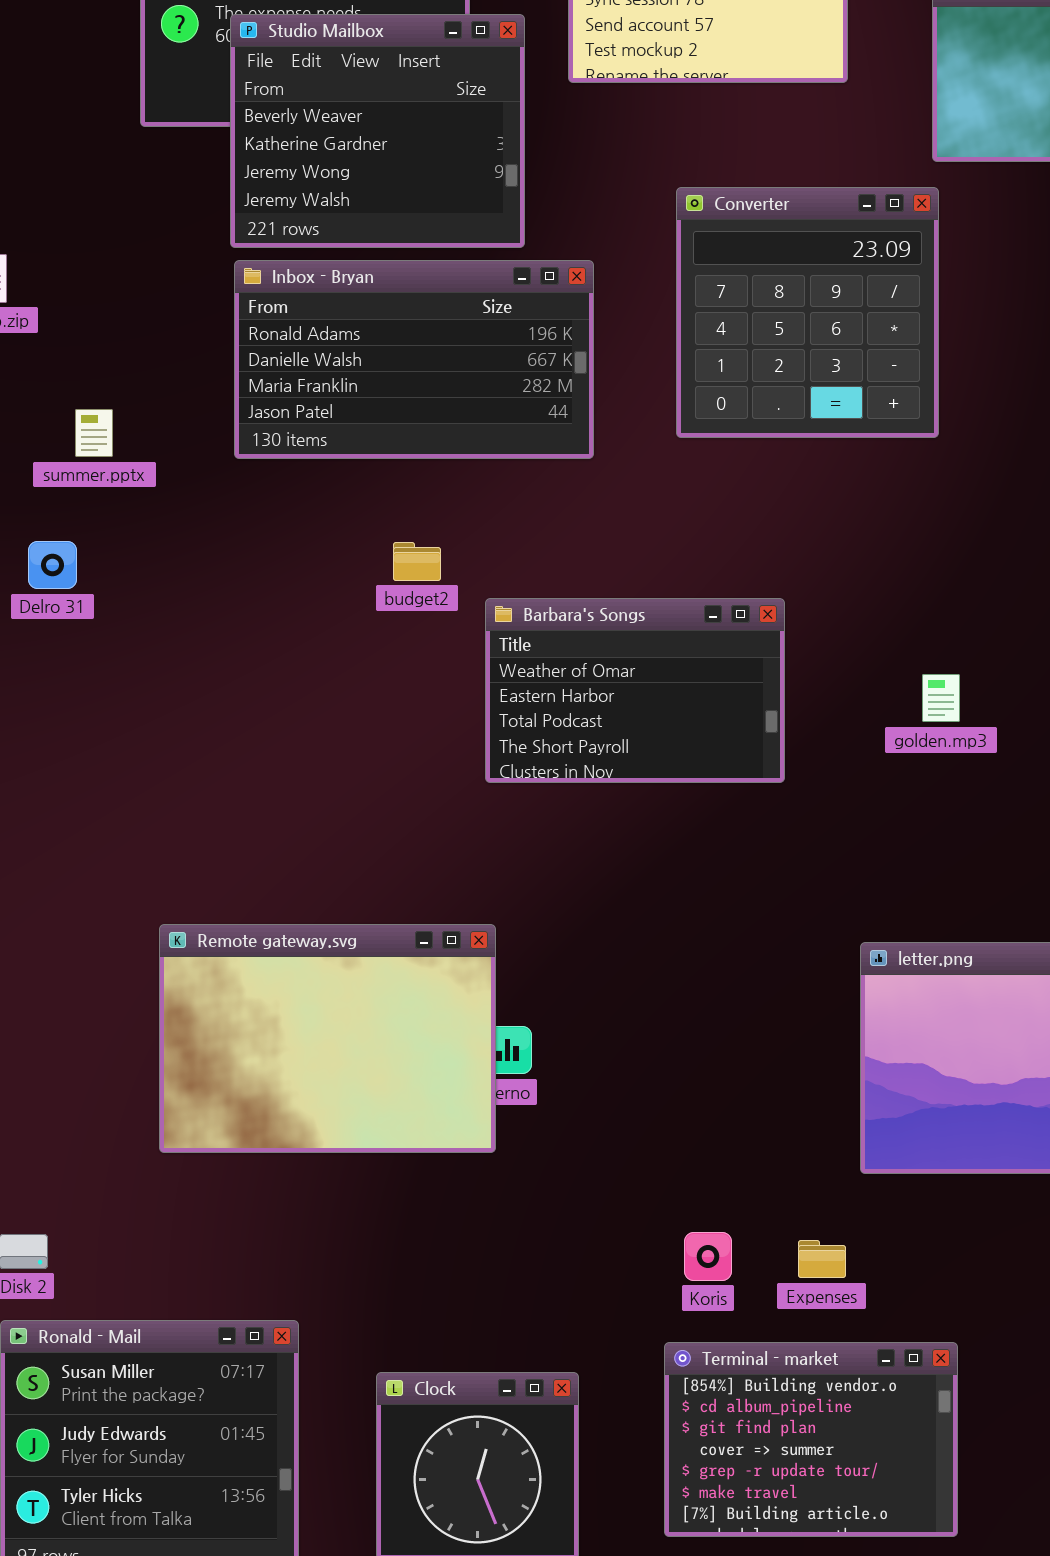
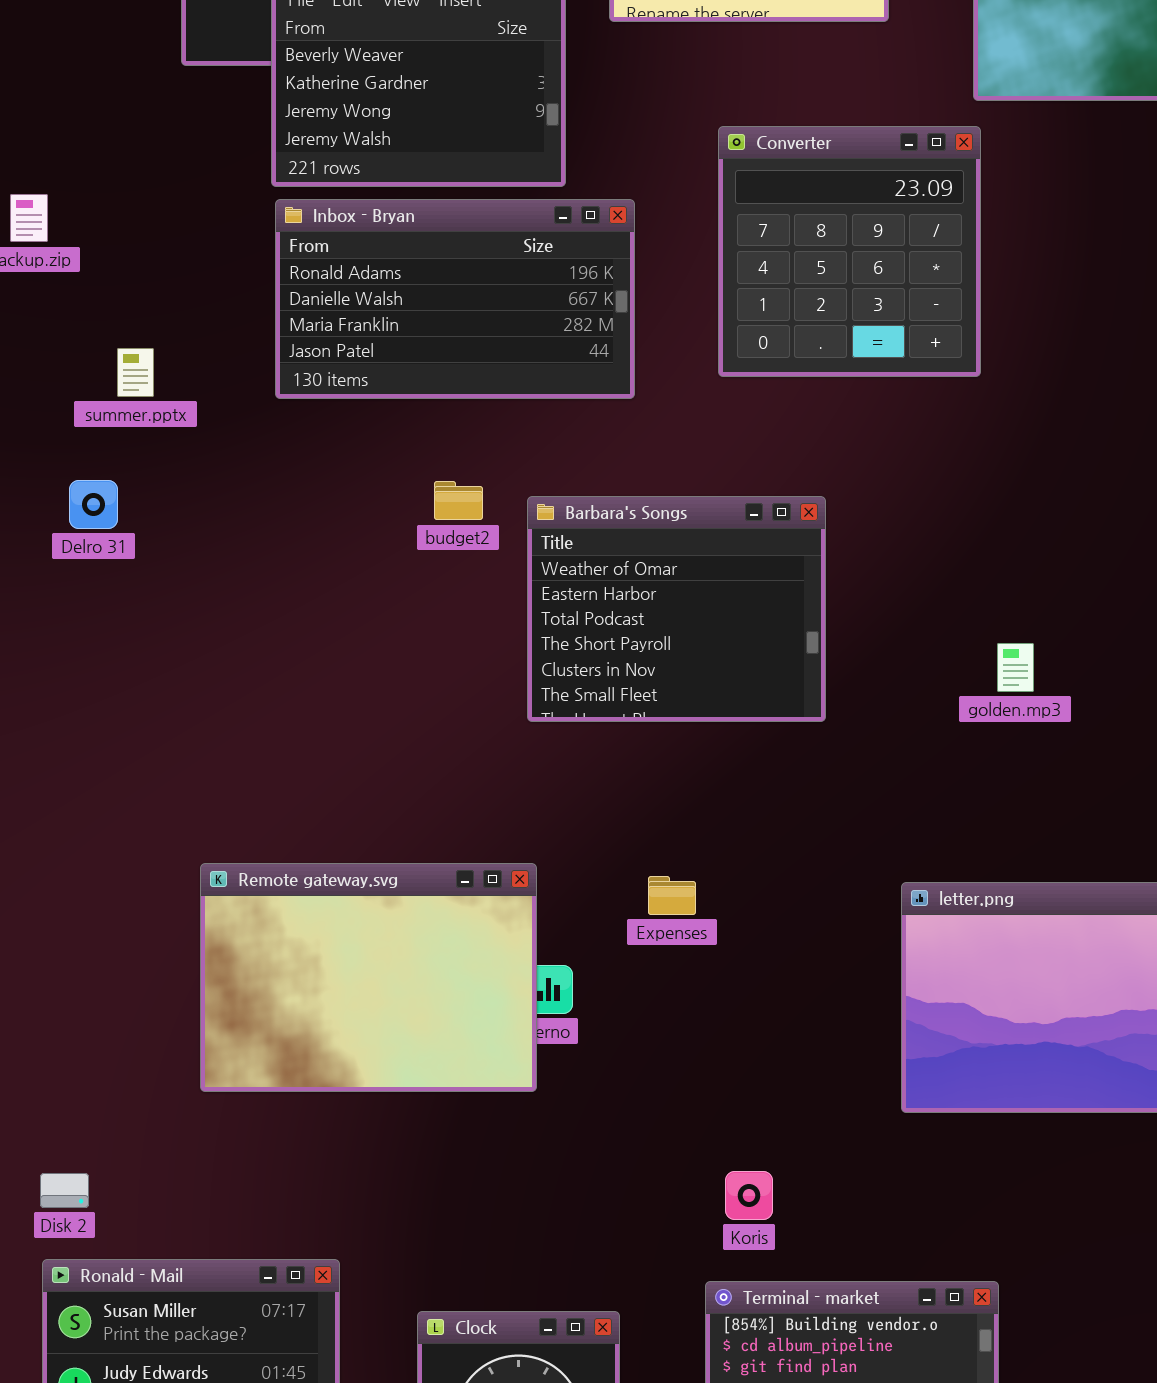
Barbara's Songs: [485,598,785,783] -> [527,496,826,722], resized
golden.mp3: [922,674,960,722] -> [997,643,1034,692], moved
Expenses: [798,1240,846,1278] -> [648,876,696,915], moved

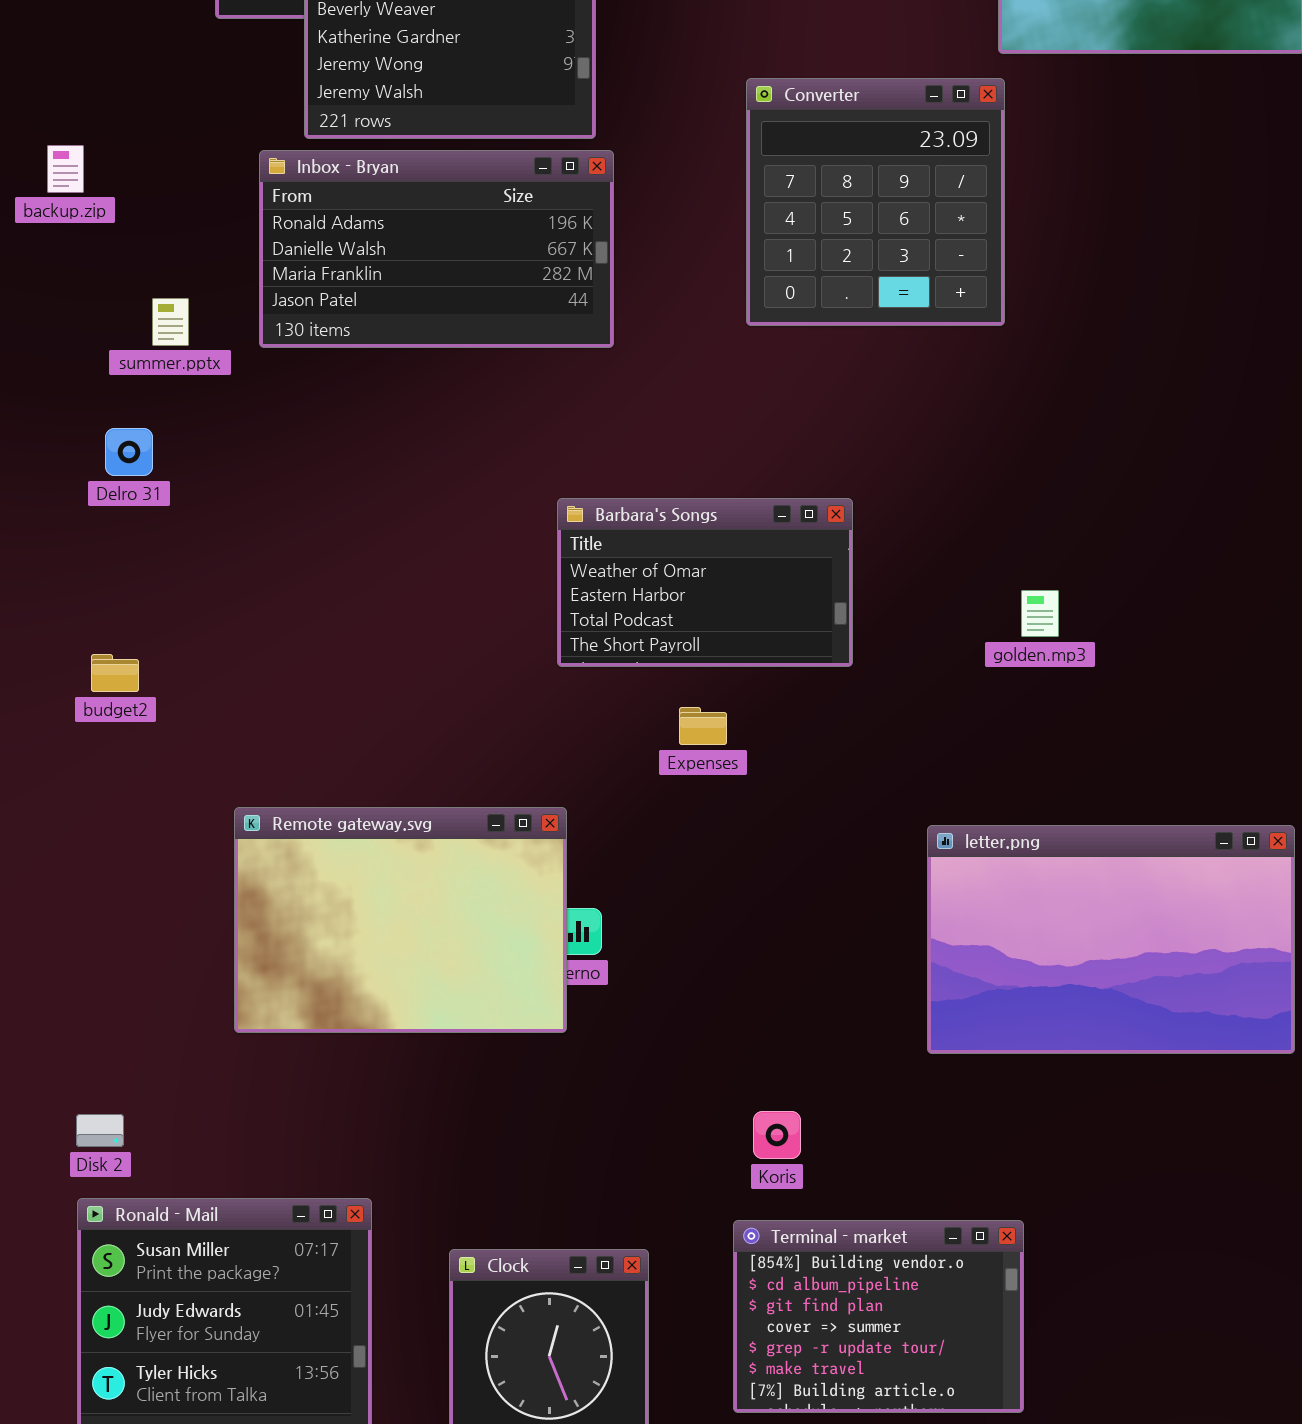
Inbox - Bryan: [275,199,635,399] -> [259,150,614,348], moved
budget2: [434,481,483,520] -> [91,654,139,692], moved
Barbara's Songs: [527,496,826,722] -> [557,498,853,667], resized
Expenses: [648,876,696,915] -> [679,707,727,745], moved

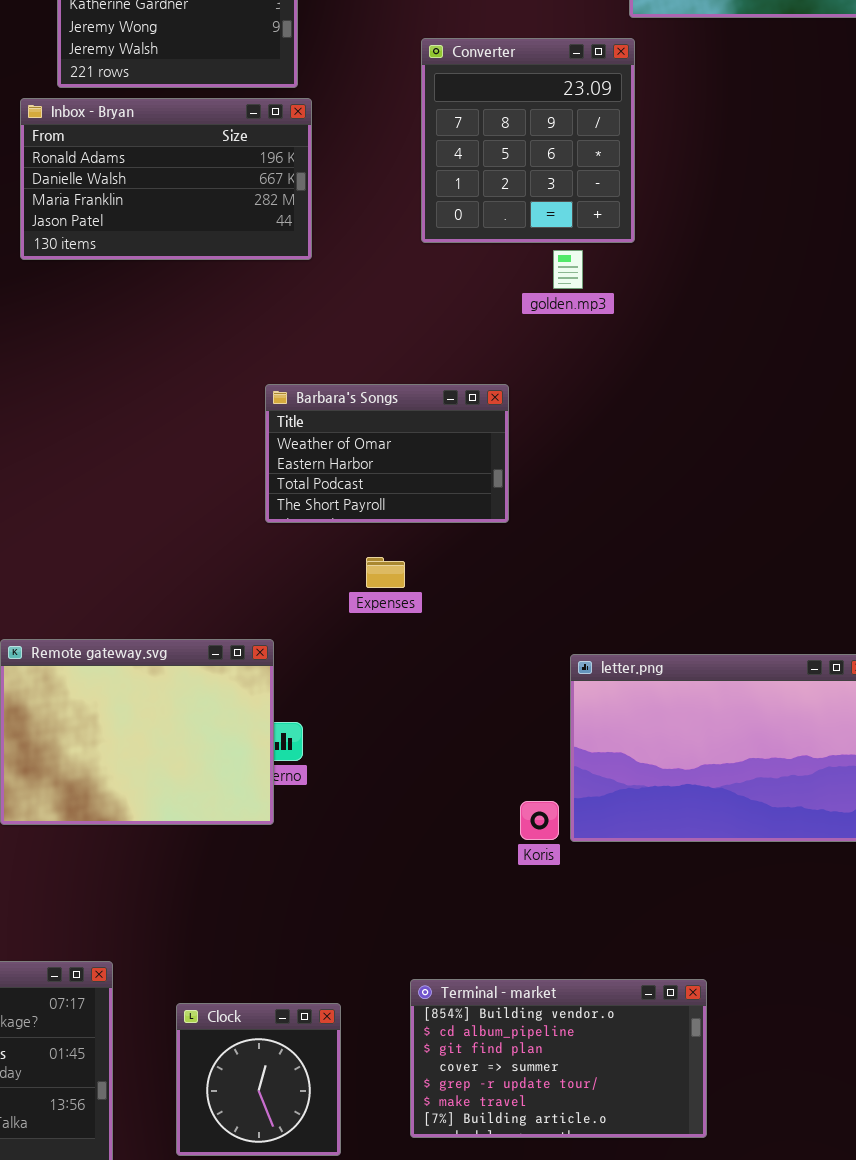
golden.mp3: [1021,590,1059,637] -> [553,250,583,289], moved
Koris: [753,1111,801,1159] -> [520,801,559,840], moved
Terminal - market: [733,1220,1024,1413] -> [410,979,707,1138], resized

